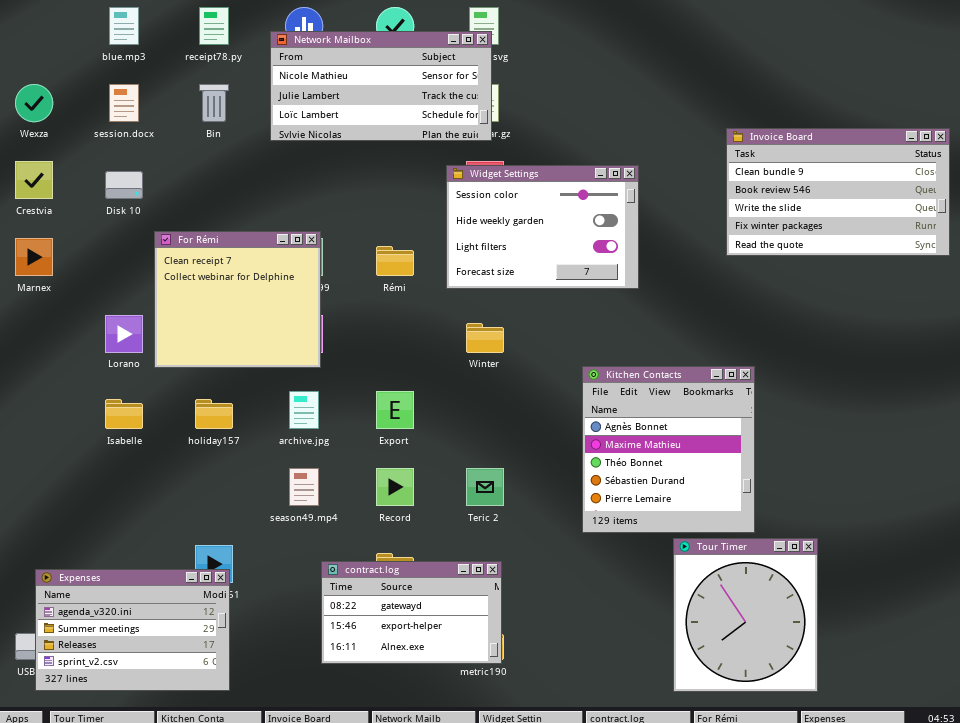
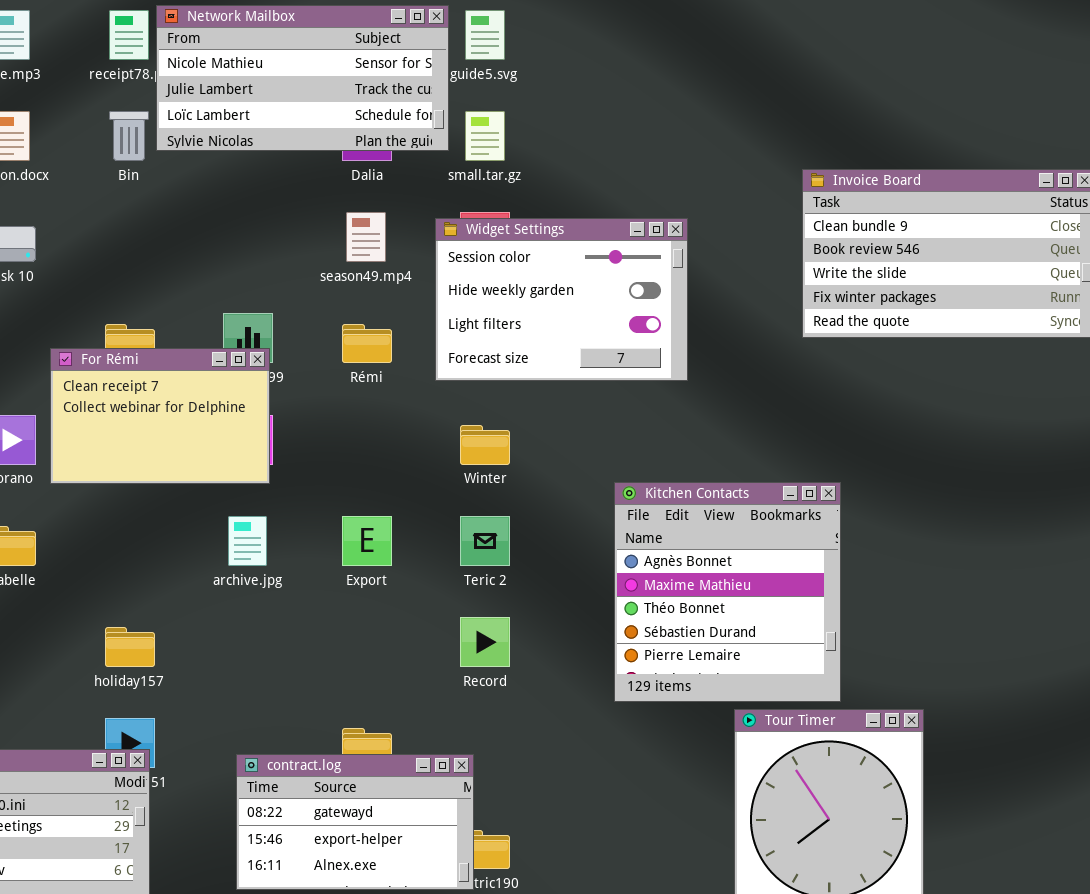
Network Mailbox: [270,31,492,141] -> [156,5,449,151], moved
For Rémi: [154,231,321,368] -> [50,348,270,484], resized
holiday157: [195,399,233,429] -> [105,627,155,667], moved
season49.mp4: [289,468,319,506] -> [346,212,386,262], moved
Record: [376,468,414,506] -> [460,617,510,667], moved
Teric 2: [466,468,504,506] -> [460,516,510,566], moved
contract.log: [321,561,502,664] -> [236,754,474,890], moved

